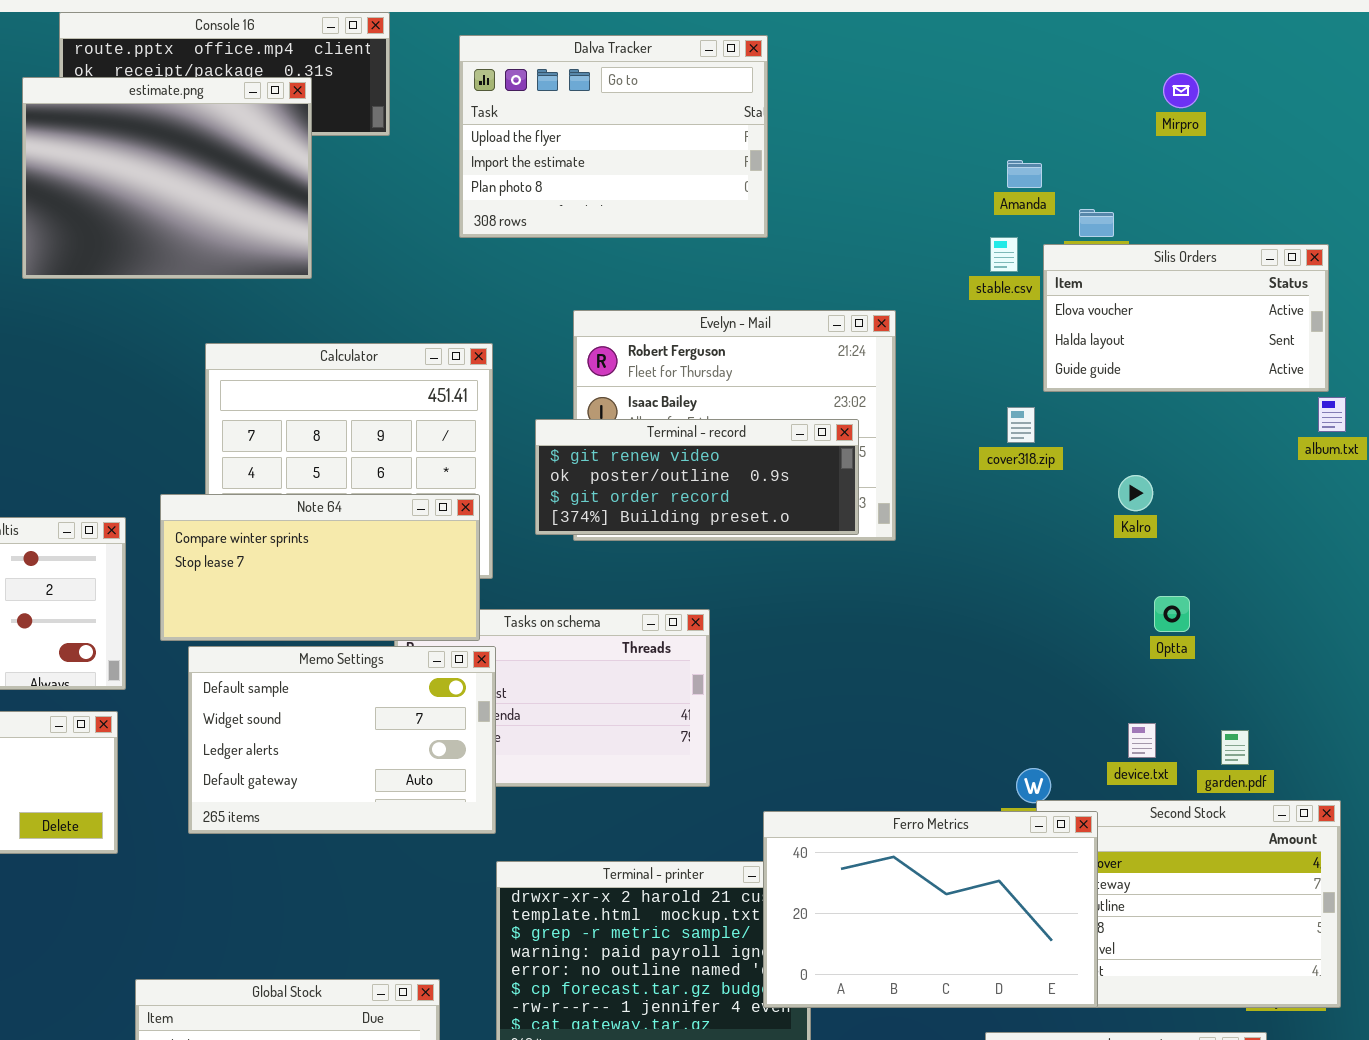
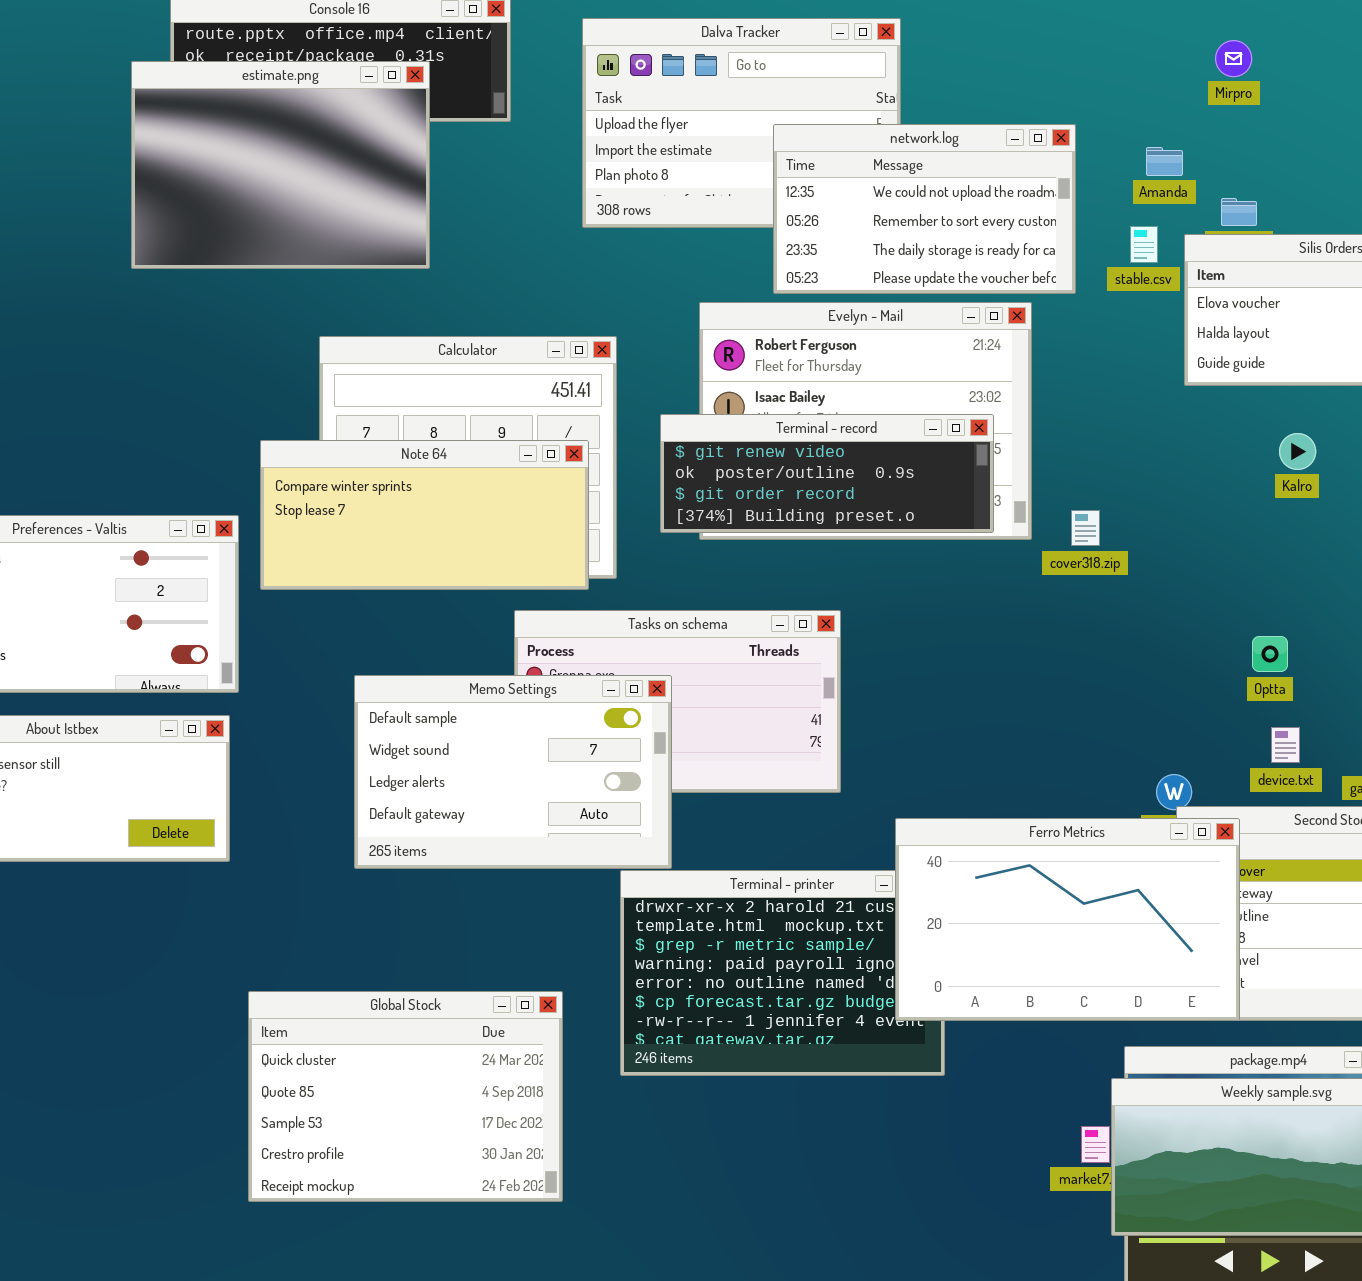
Mirpro: [1163,73,1199,108] -> [1215,40,1252,77], moved
network.log: none -> [773,124,1076,294], opened
cover318.zip: [1007,407,1035,443] -> [1071,510,1100,546], moved
Kalro: [1118,475,1153,511] -> [1279,433,1316,470], moved
Note 64: [160,494,480,641] -> [260,440,589,590], moved
Optta: [1154,596,1190,632] -> [1252,636,1288,672], moved
Memo Settings: [188,646,496,834] -> [354,675,672,869], moved

